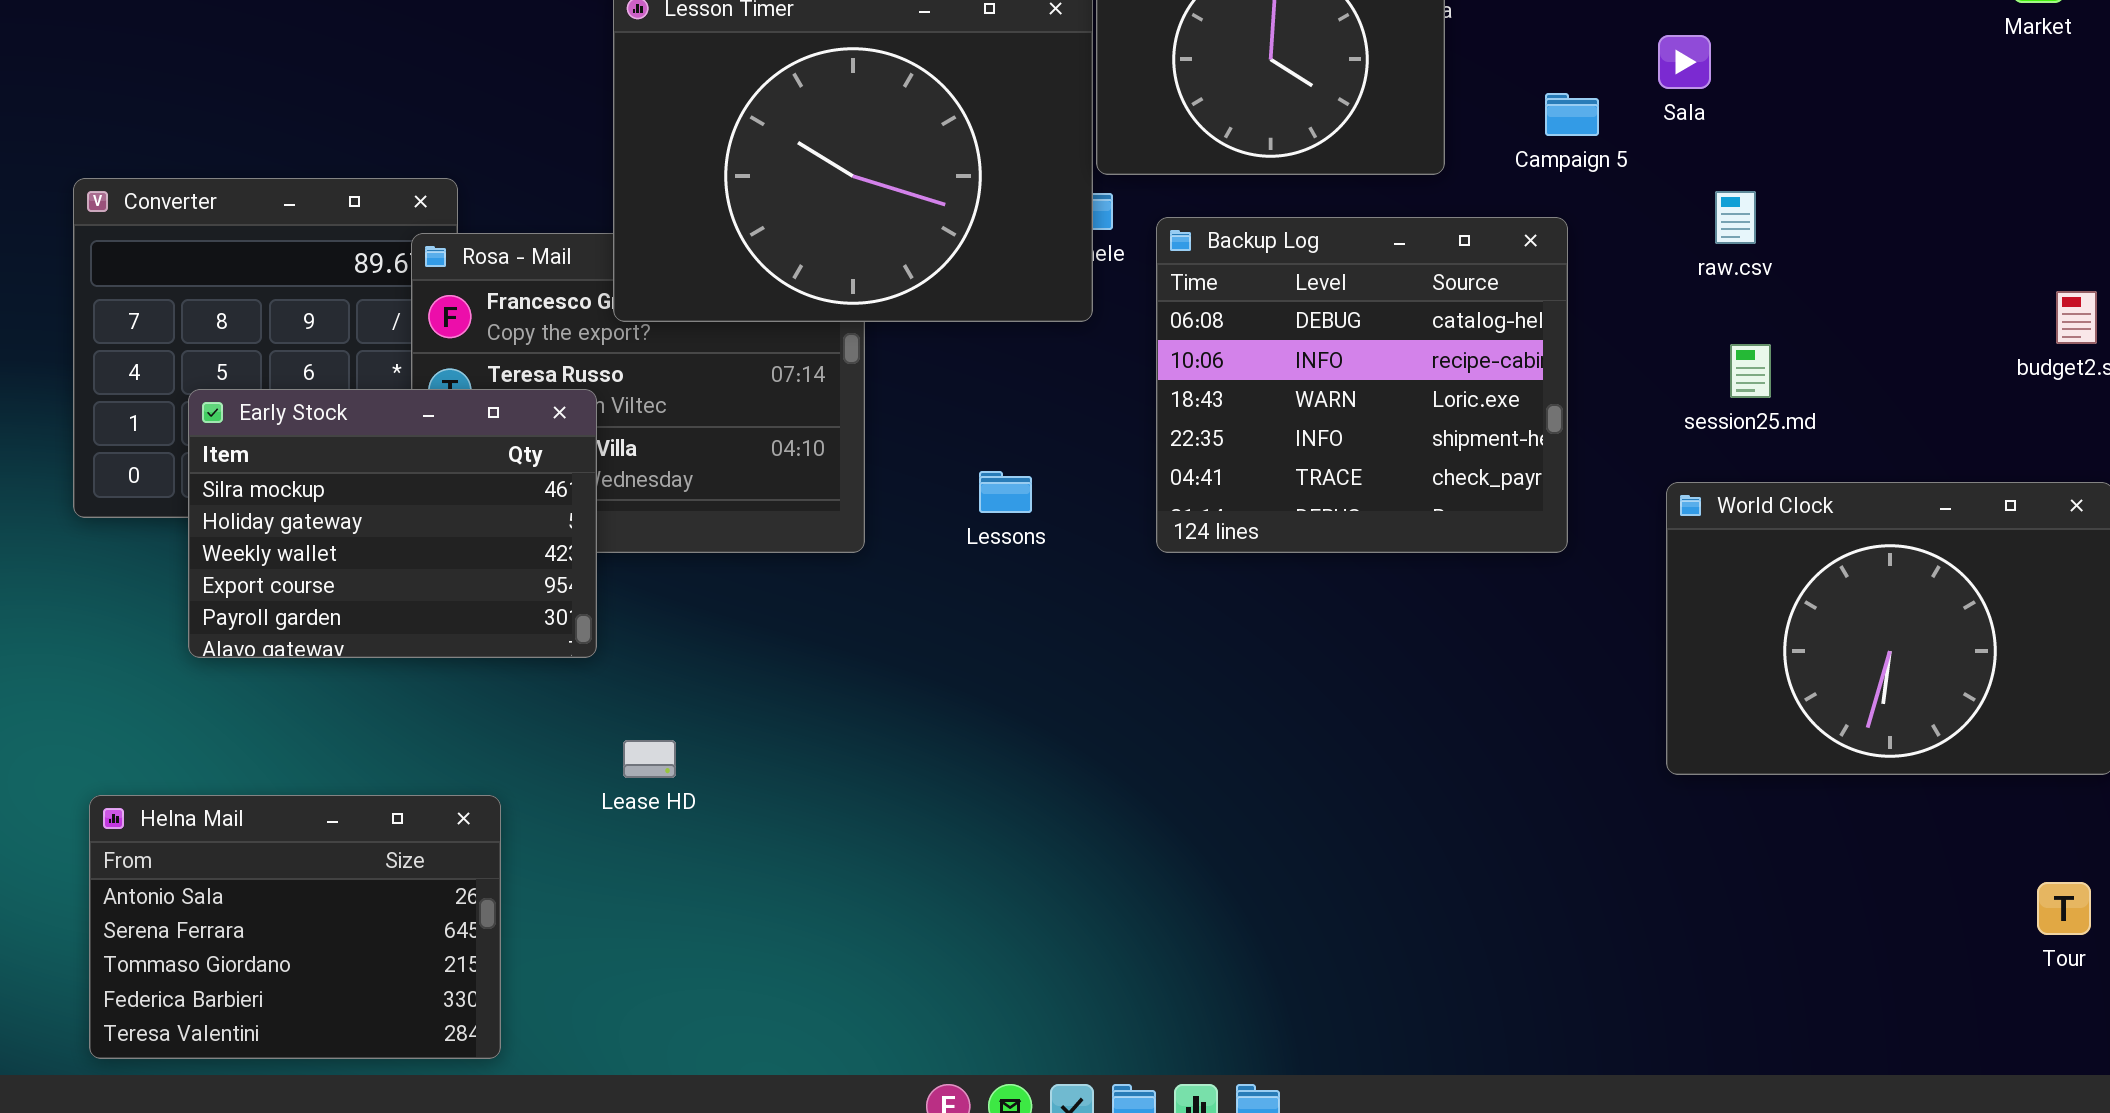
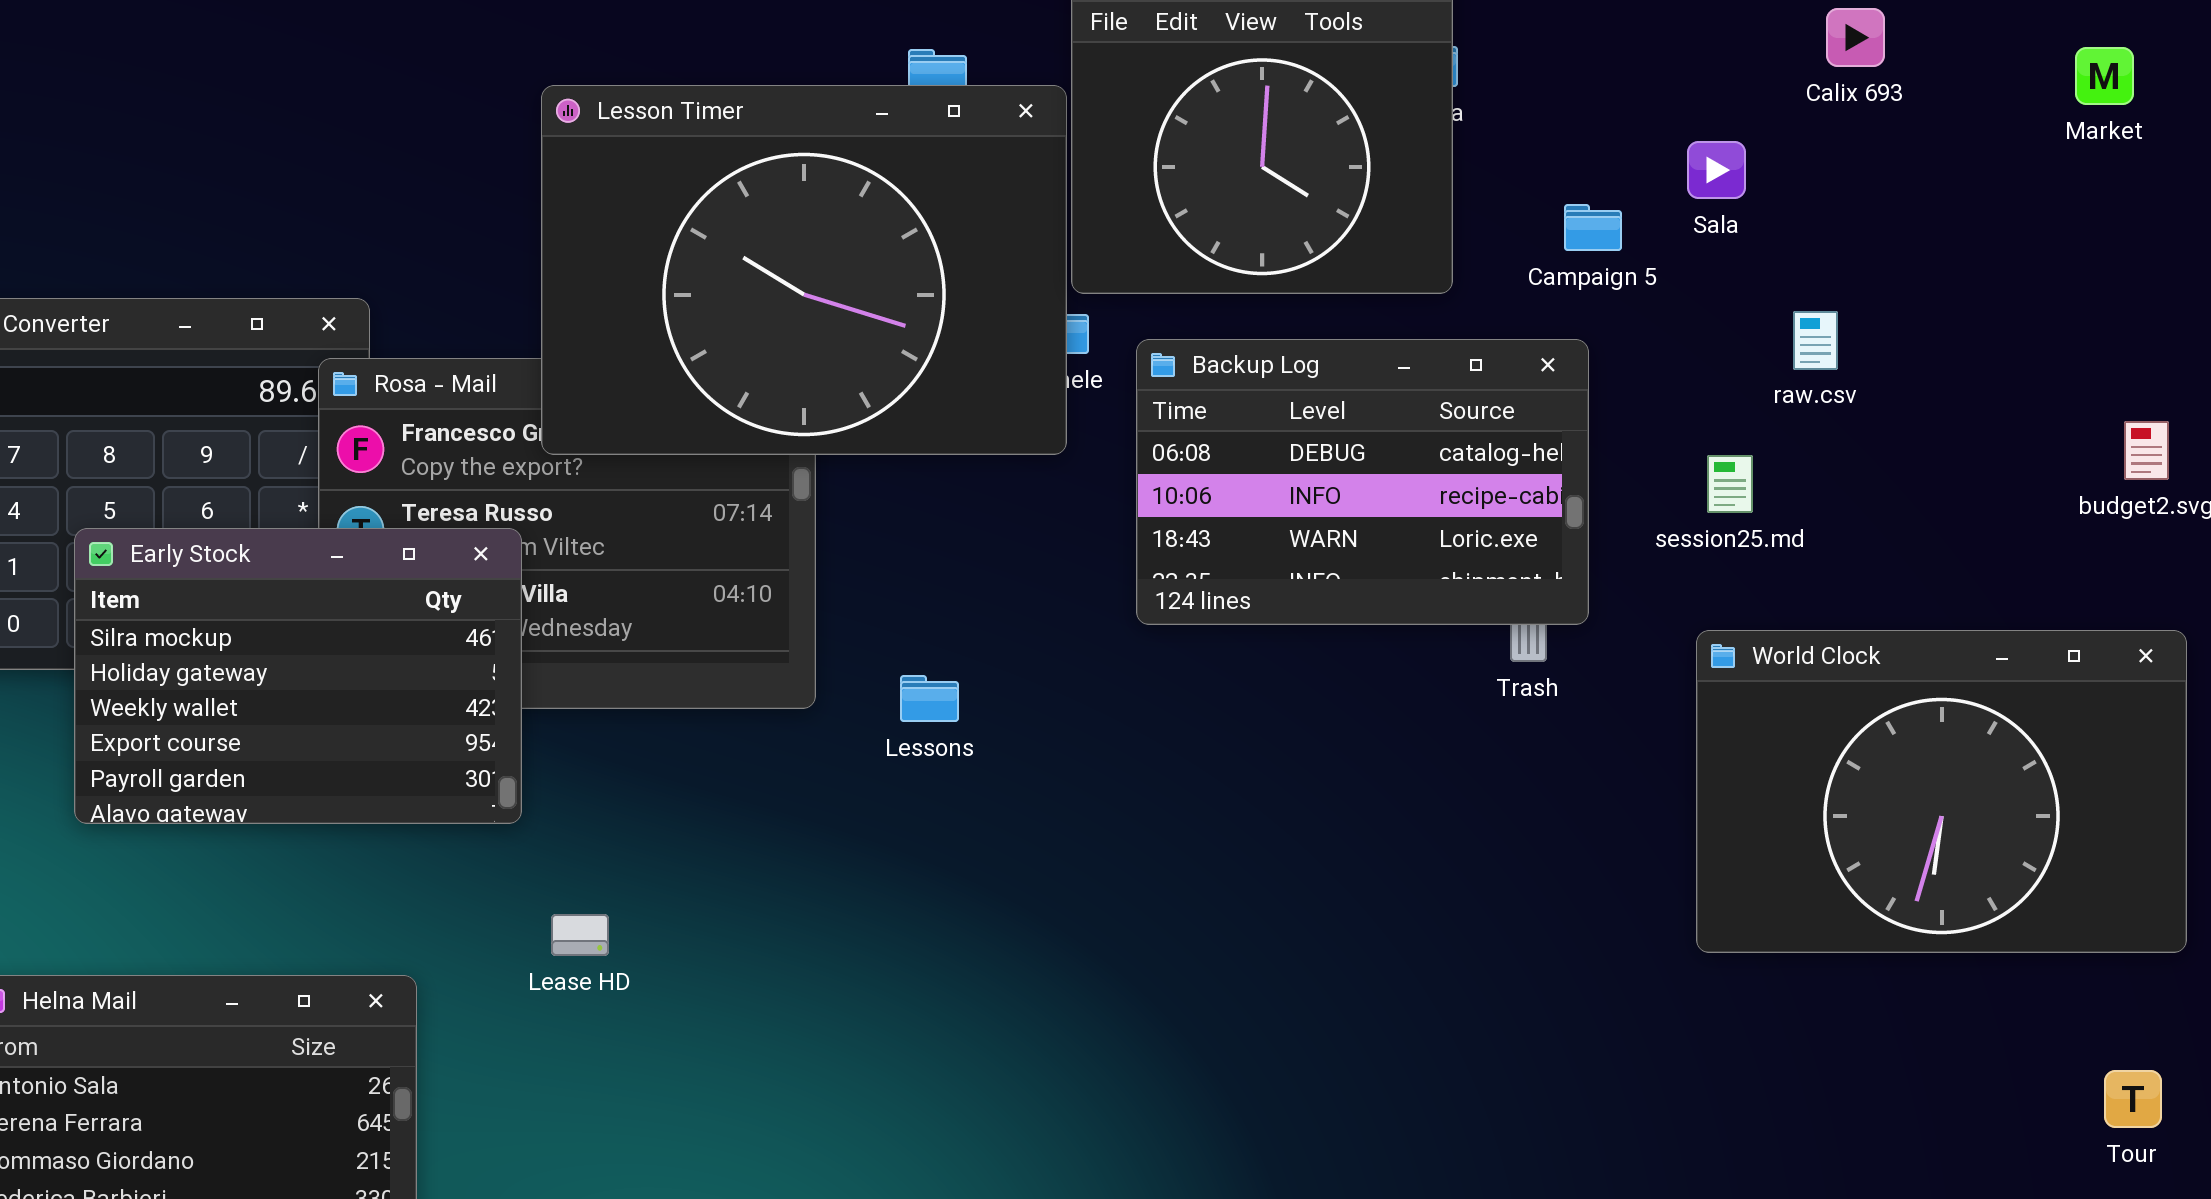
raw.csv: [1715,191,1756,244] -> [1793,311,1838,370], moved
Backup Log: [1156,217,1568,553] -> [1136,339,1589,625], resized
session25.md: [1730,344,1771,398] -> [1707,455,1753,513], moved
Lessons: [979,471,1032,513] -> [900,675,959,722], moved

